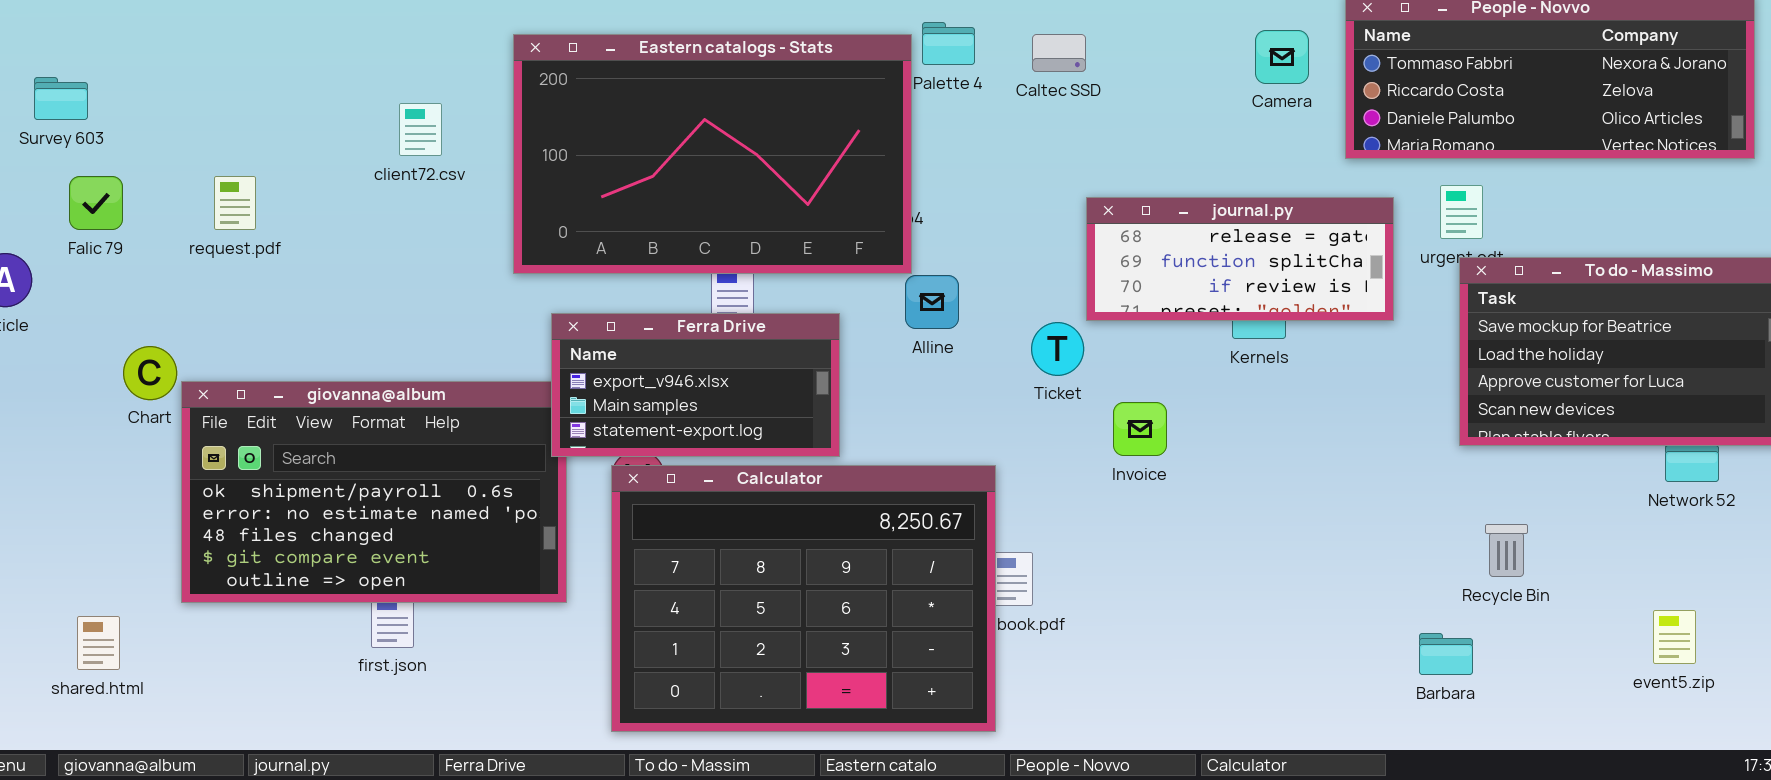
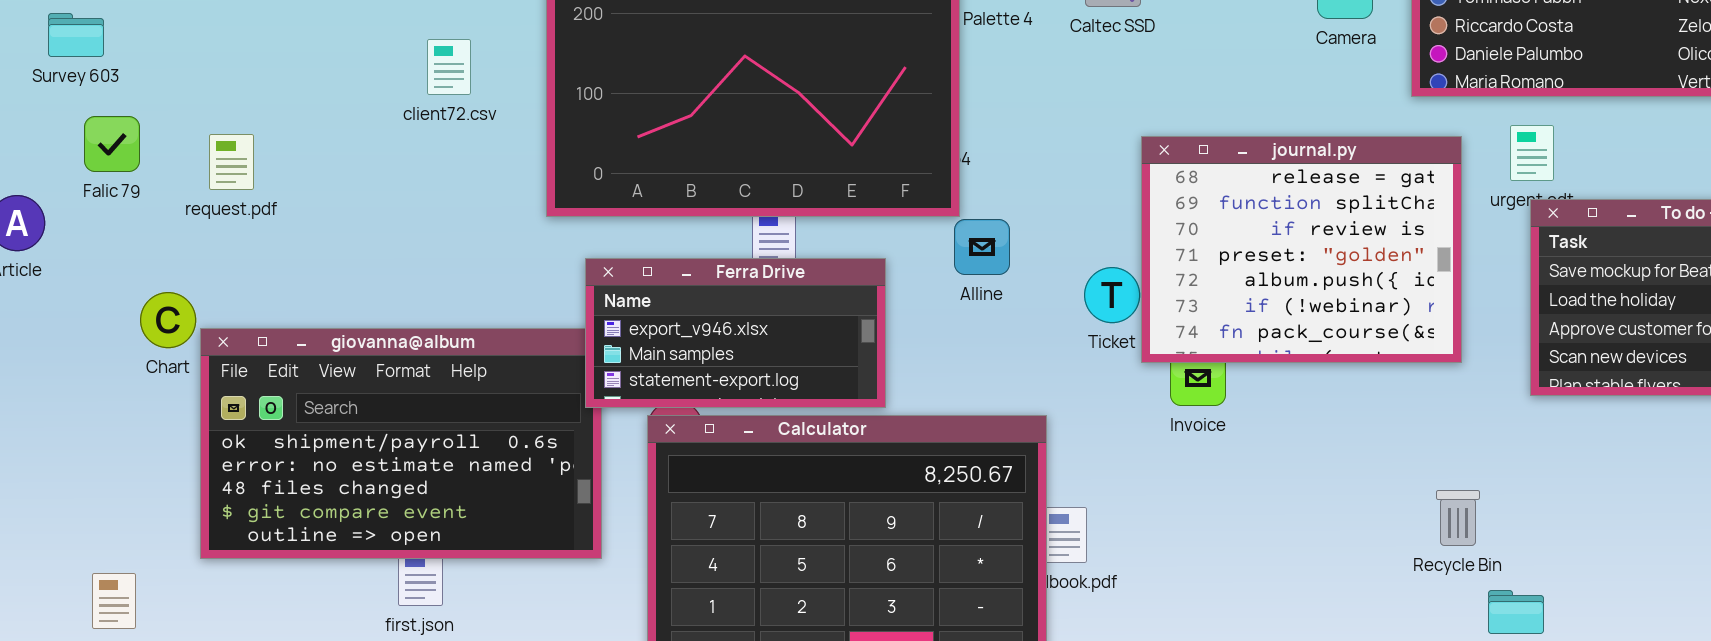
request.pdf: [214,176,256,230] -> [209,134,254,190], moved
journal.py: [1086,197,1394,321] -> [1141,136,1462,363], resized
Recycle Bin: [1485,524,1528,577] -> [1436,490,1480,546], moved

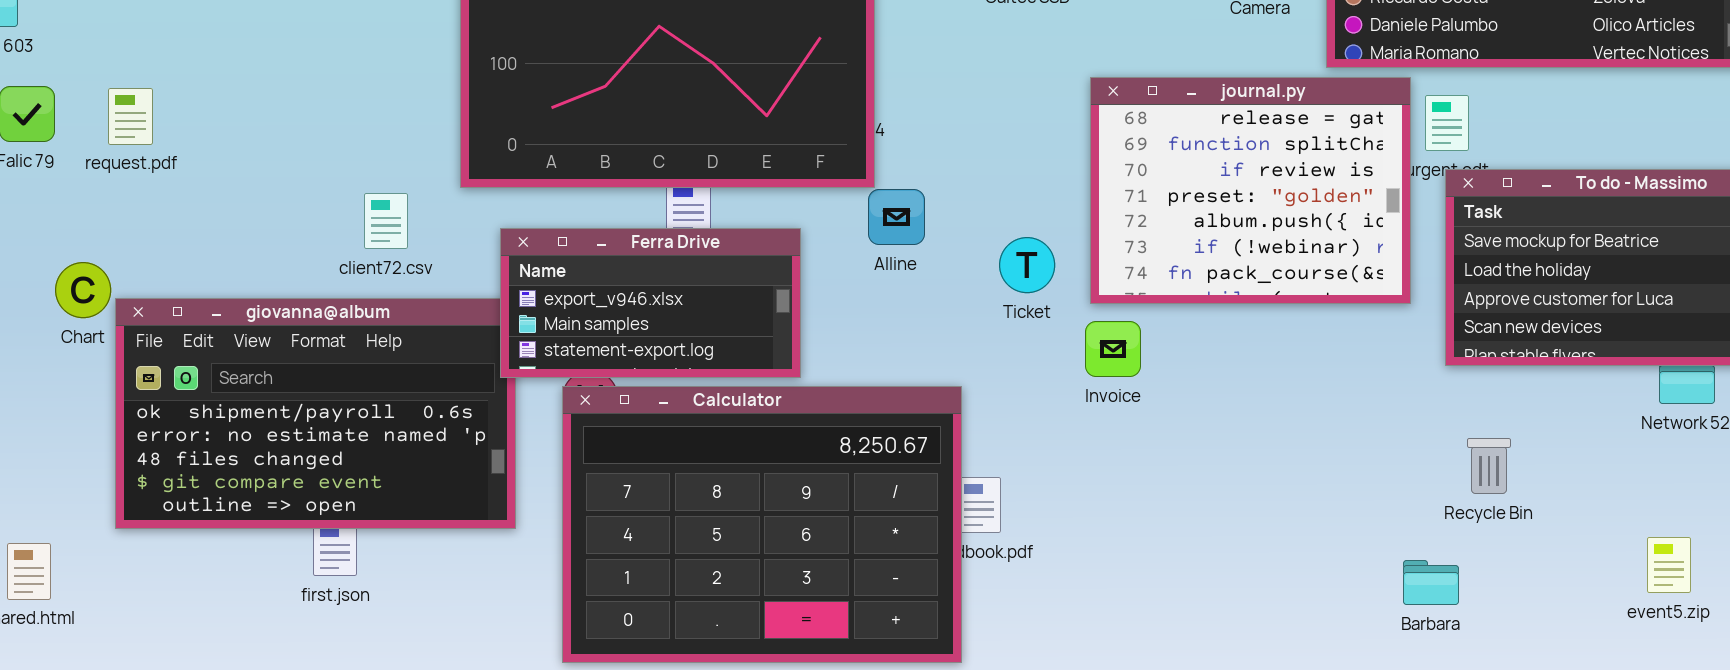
client72.csv: [427,39,471,95] -> [364,193,408,249], moved
request.pdf: [209,134,254,190] -> [108,88,153,145], moved
journal.py: [1141,136,1462,363] -> [1090,77,1411,304], moved
Recycle Bin: [1436,490,1480,546] -> [1467,438,1511,494], moved

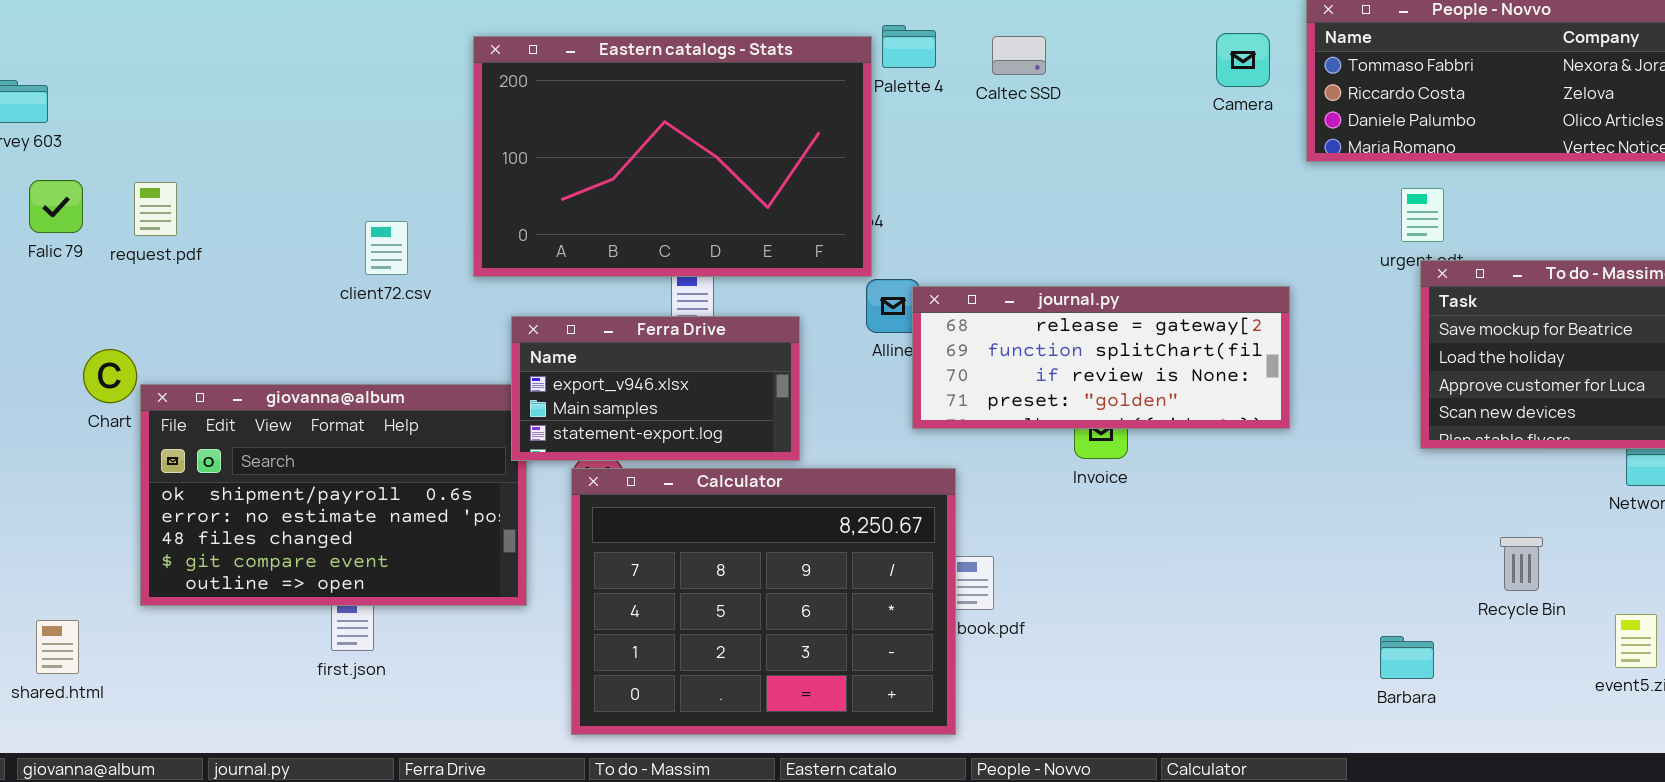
journal.py: [1090,77,1411,304] -> [912,286,1290,429], moved, resized
client72.csv: [364,193,408,249] -> [365,221,408,275], moved
Recycle Bin: [1467,438,1511,494] -> [1500,537,1543,591], moved

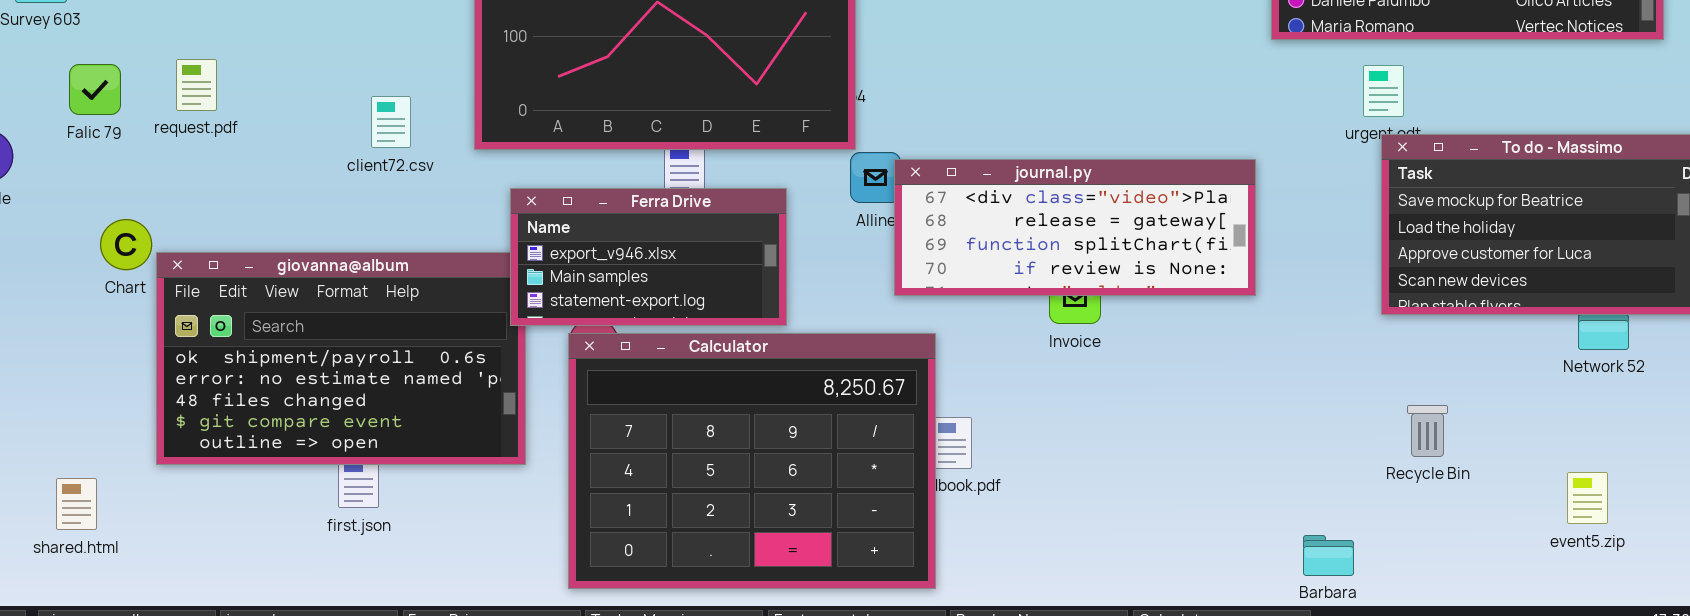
Falic 79: [29,180,83,233] -> [69,64,121,115], moved
request.pdf: [134,182,177,236] -> [176,59,217,111], moved
journal.py: [912,286,1290,429] -> [894,159,1256,296], scrolled up 1 row
Recycle Bin: [1500,537,1543,591] -> [1407,405,1448,457], moved
Barbara: [1380,636,1434,679] -> [1303,535,1354,576], moved

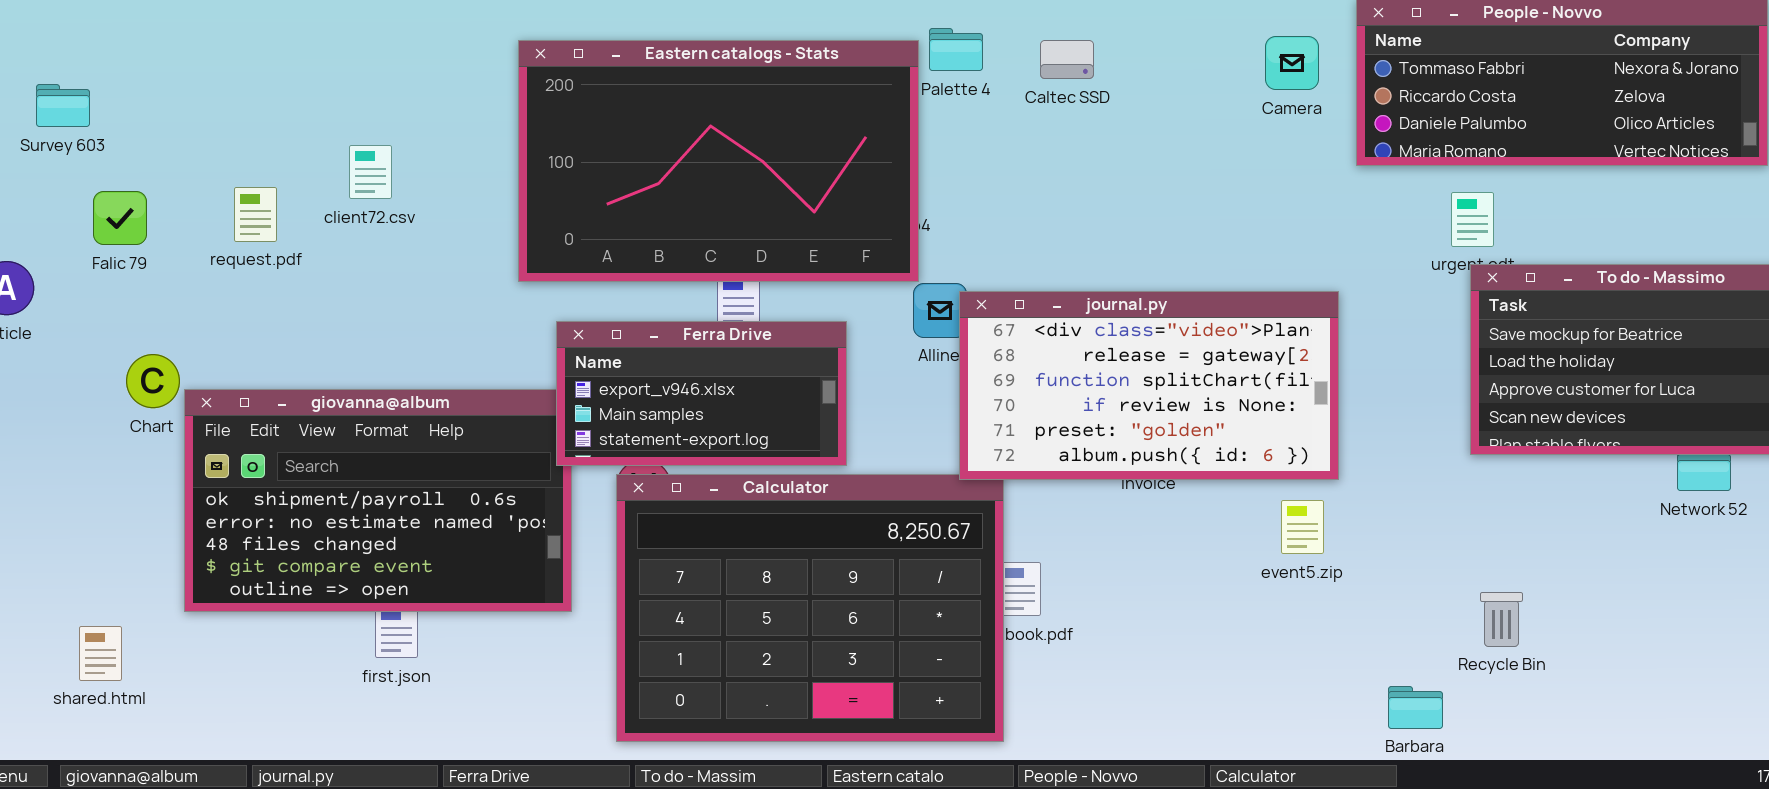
request.pdf: [176,59,217,111] -> [234,187,277,242], moved
client72.csv: [371,96,411,148] -> [349,145,392,199], moved
journal.py: [894,159,1256,296] -> [959,291,1339,480], resized
Recycle Bin: [1407,405,1448,457] -> [1480,592,1523,647], moved
event5.zip: [1567,472,1608,524] -> [1281,500,1324,554], moved

